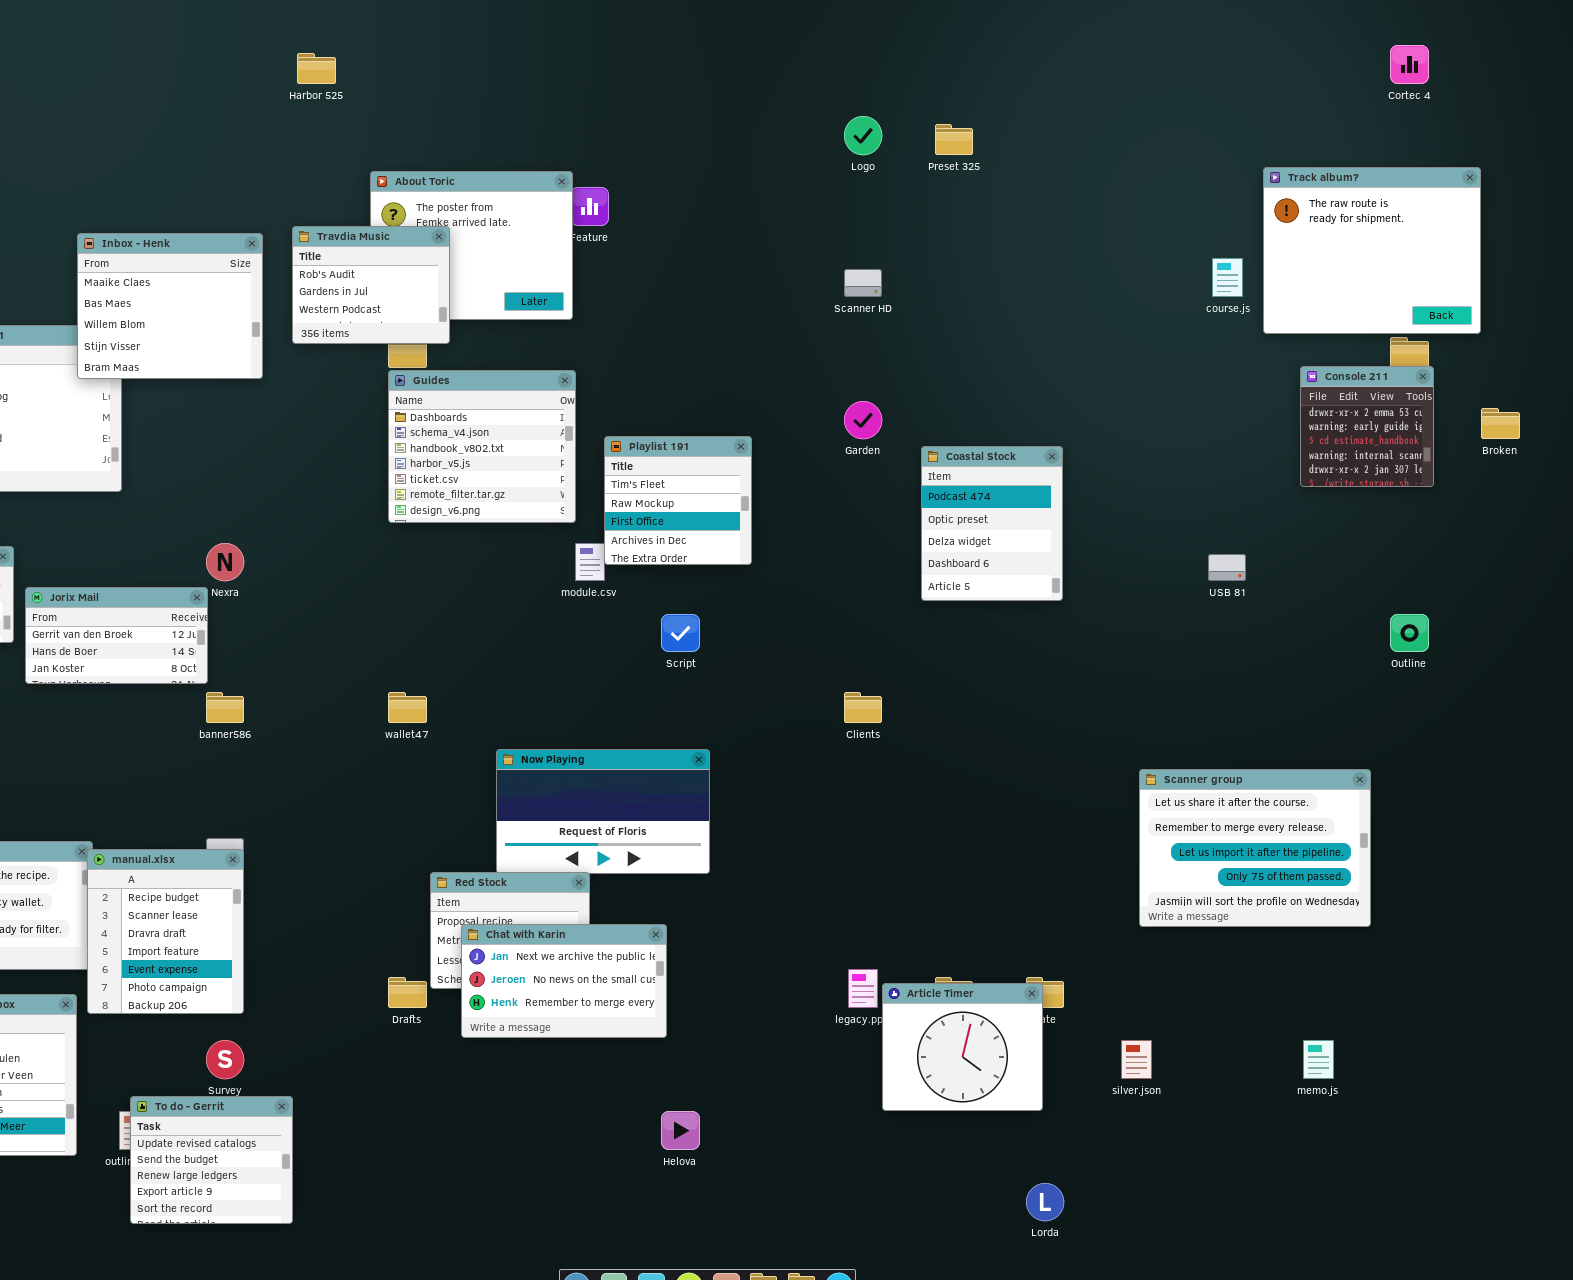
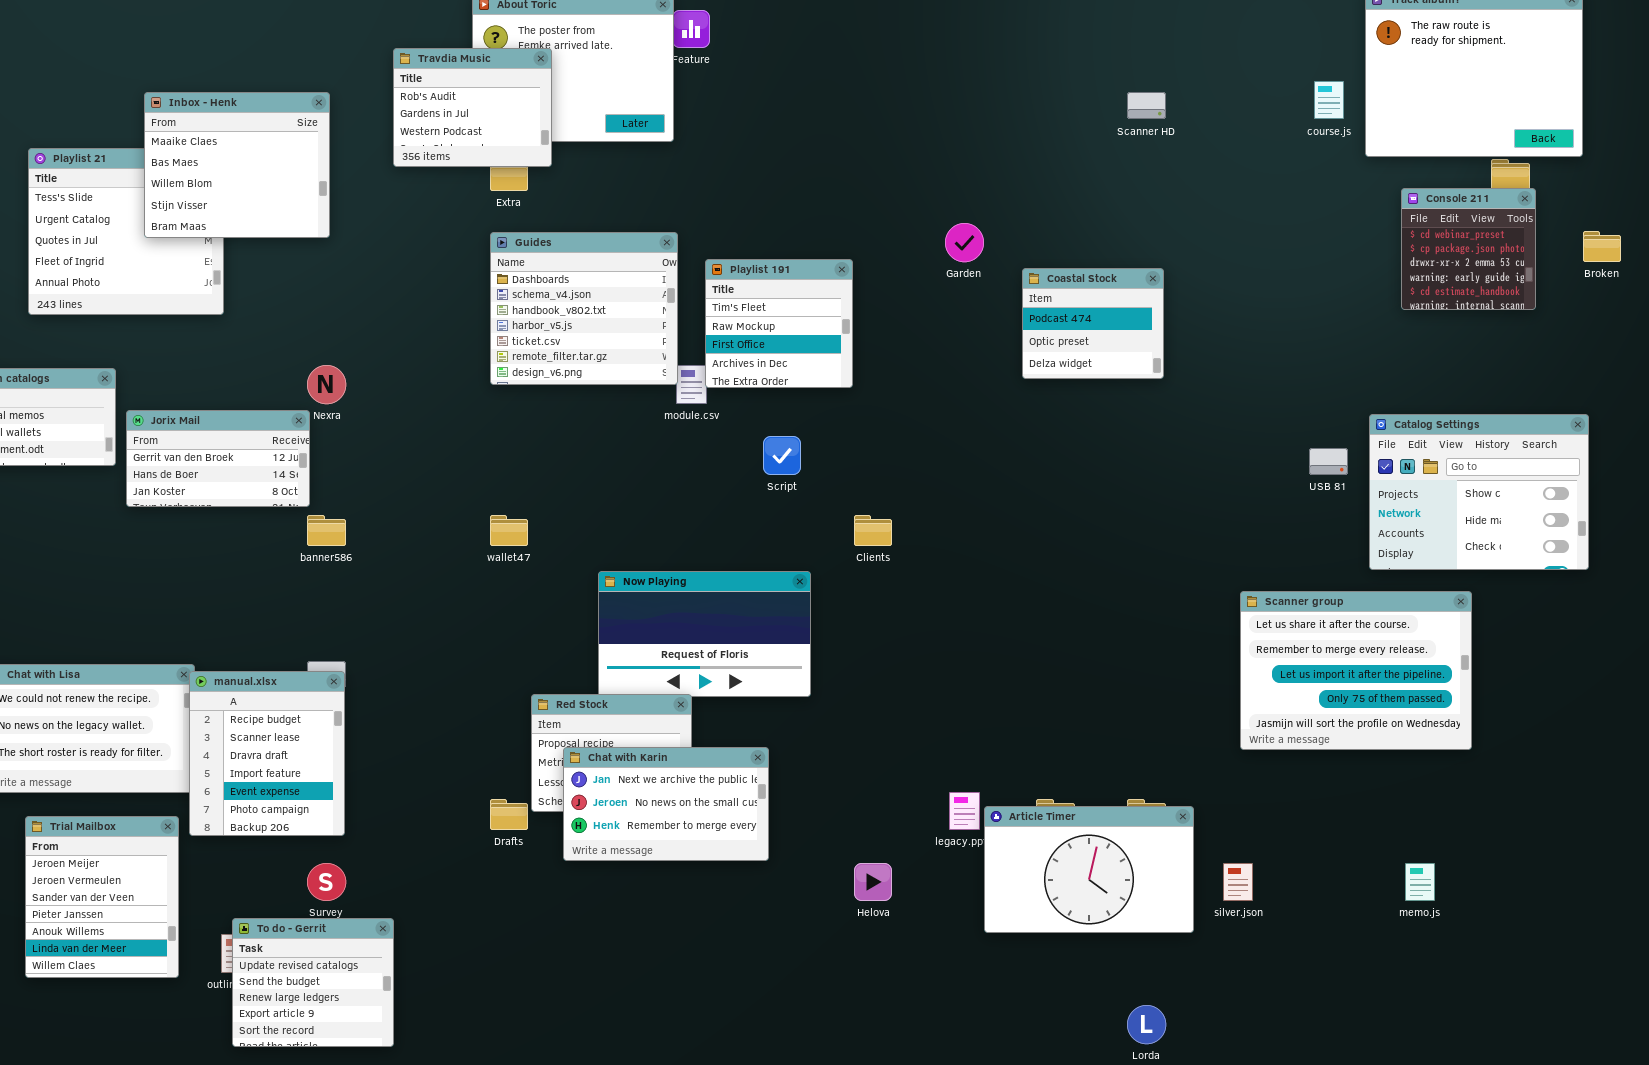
Inbox - Henk: [77,233,263,379] -> [144,92,330,238], moved
Scanner HD: [844,269,882,297] -> [1127,92,1166,119], moved
Console 211: [1300,366,1434,487] -> [1401,188,1536,310], scrolled up 2 rows
Guides: [388,370,576,523] -> [490,232,678,385], moved
Coastal Stock: [921,446,1063,601] -> [1022,268,1164,379], resized
USB 81: [1208,554,1246,581] -> [1309,448,1348,475], moved
Catalog Settings: none -> [1369,414,1589,570], opened
Clients: [844,692,882,723] -> [854,515,892,546], moved
Article Timer: [882,983,1043,1111] -> [984,806,1194,933], resized
Helova: [661,1111,700,1150] -> [854,863,892,901], moved

